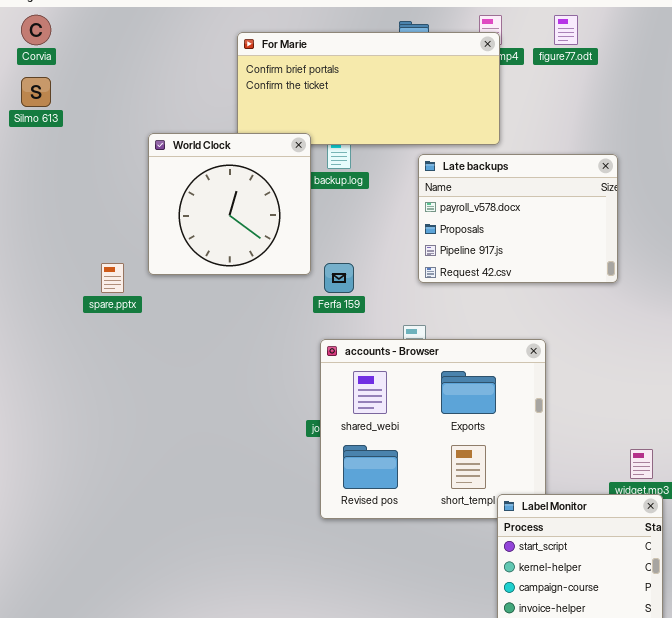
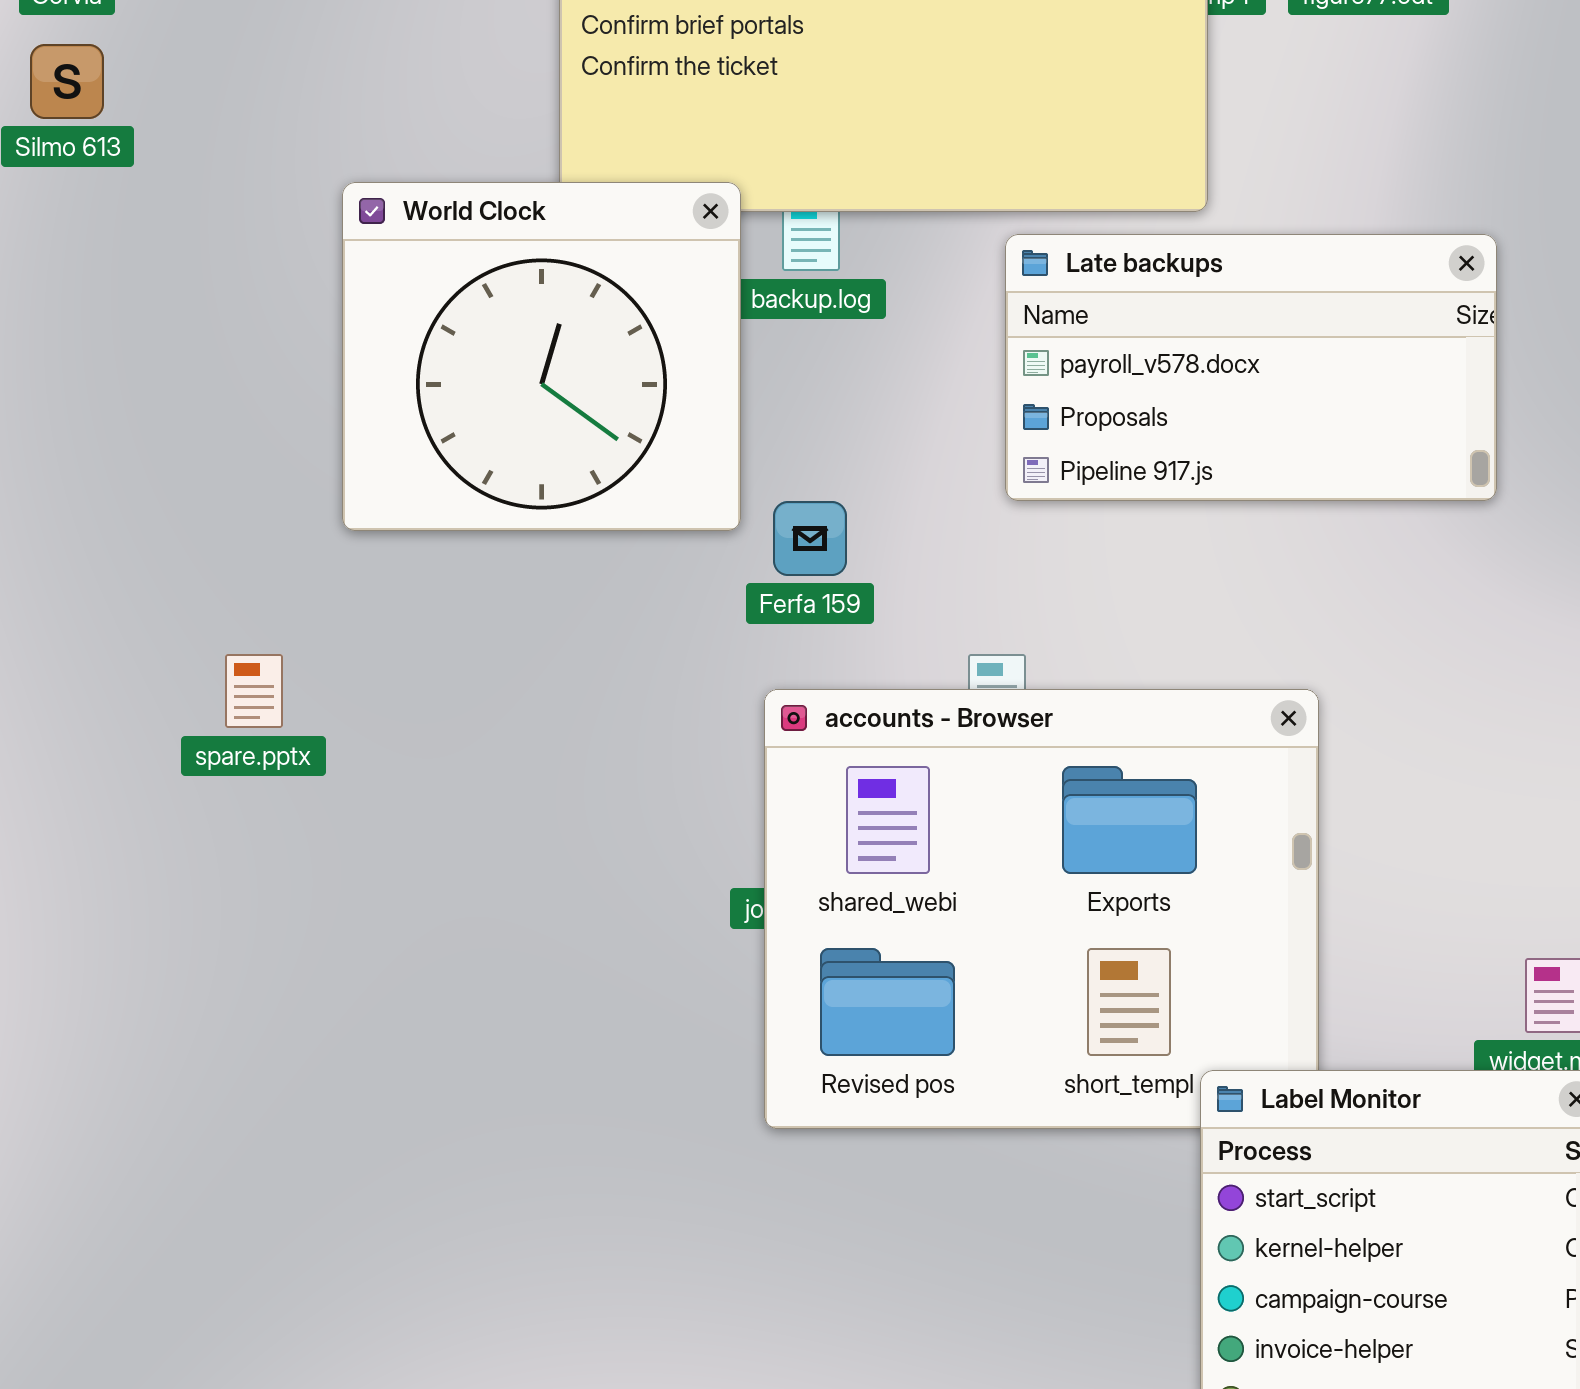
Late backups: [418,154,618,283] -> [1005,234,1497,501], resized
spare.pptx: [101,263,124,293] -> [225,654,283,728], moved

